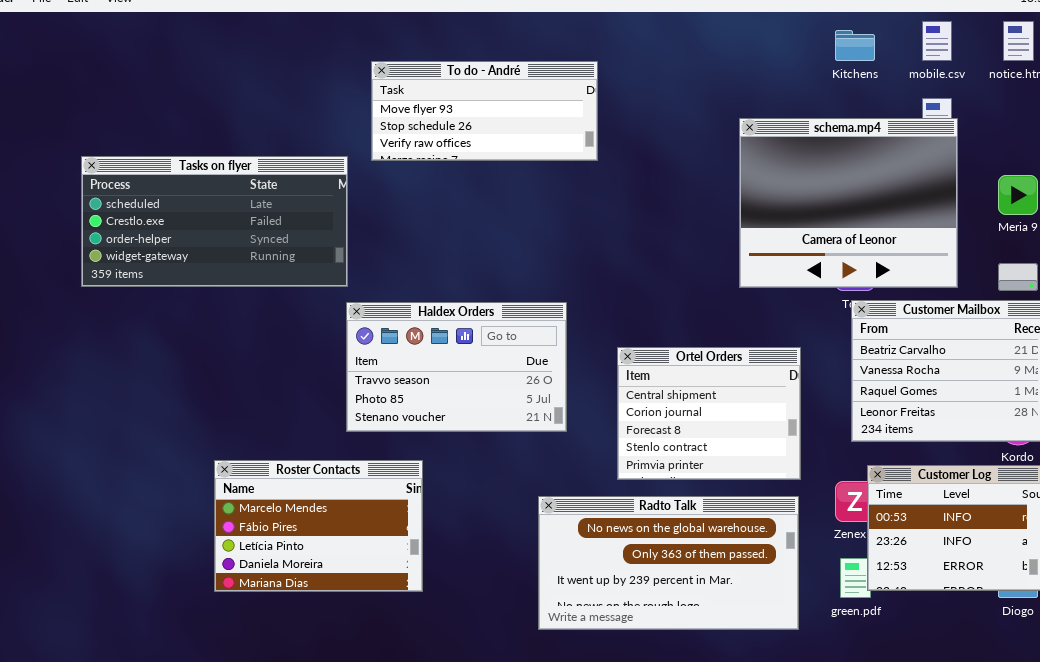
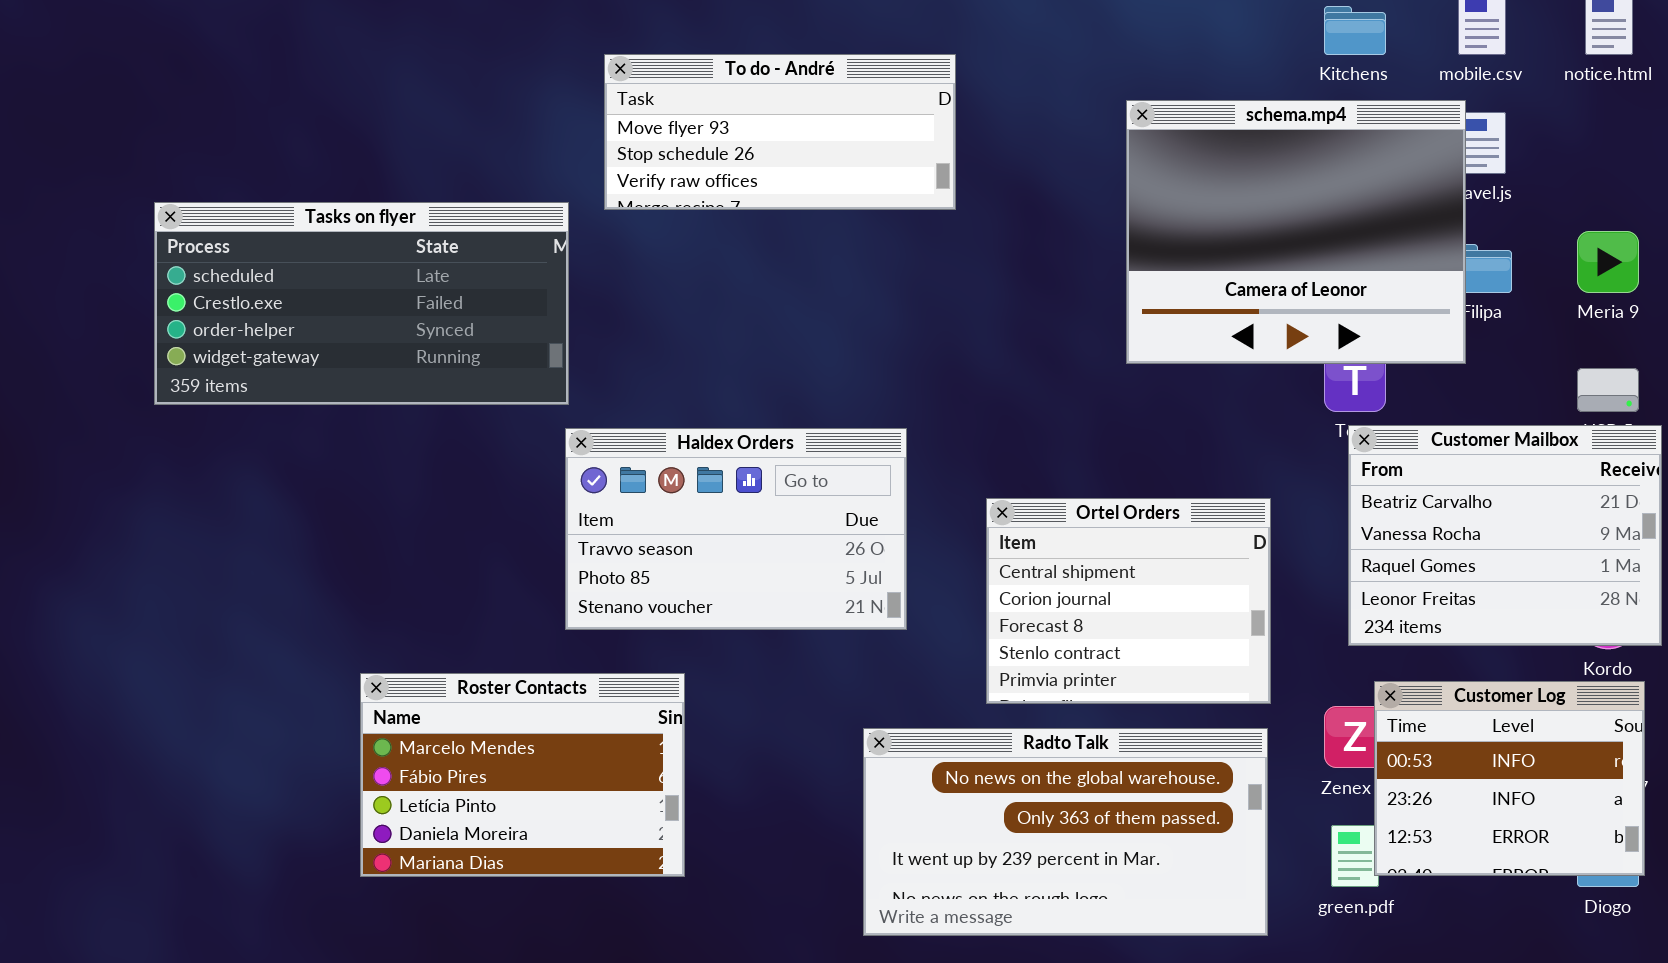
schema.mp4: [739,118,958,288] -> [1126,100,1466,364], moved

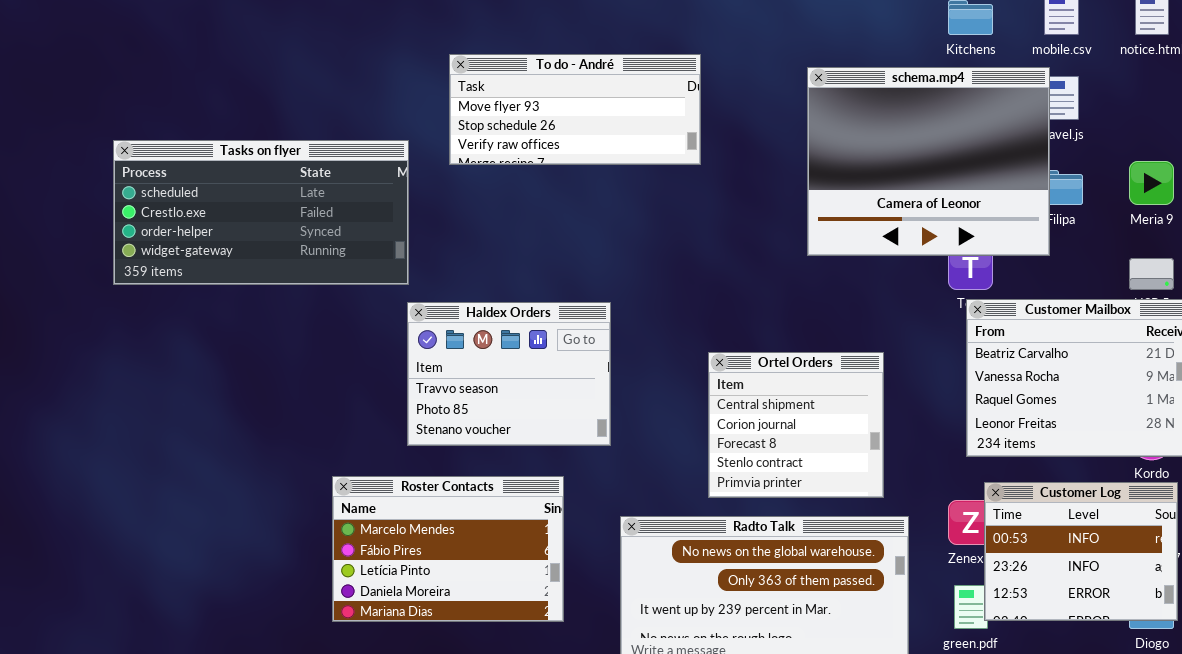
To do - André: [604,54,956,210] -> [449,54,701,165], moved
Haldex Orders: [565,428,907,630] -> [407,302,611,446], resized
Ortel Orders: [986,498,1271,704] -> [708,352,884,498], resized
Roster Contacts: [360,673,685,877] -> [332,476,564,622], moved

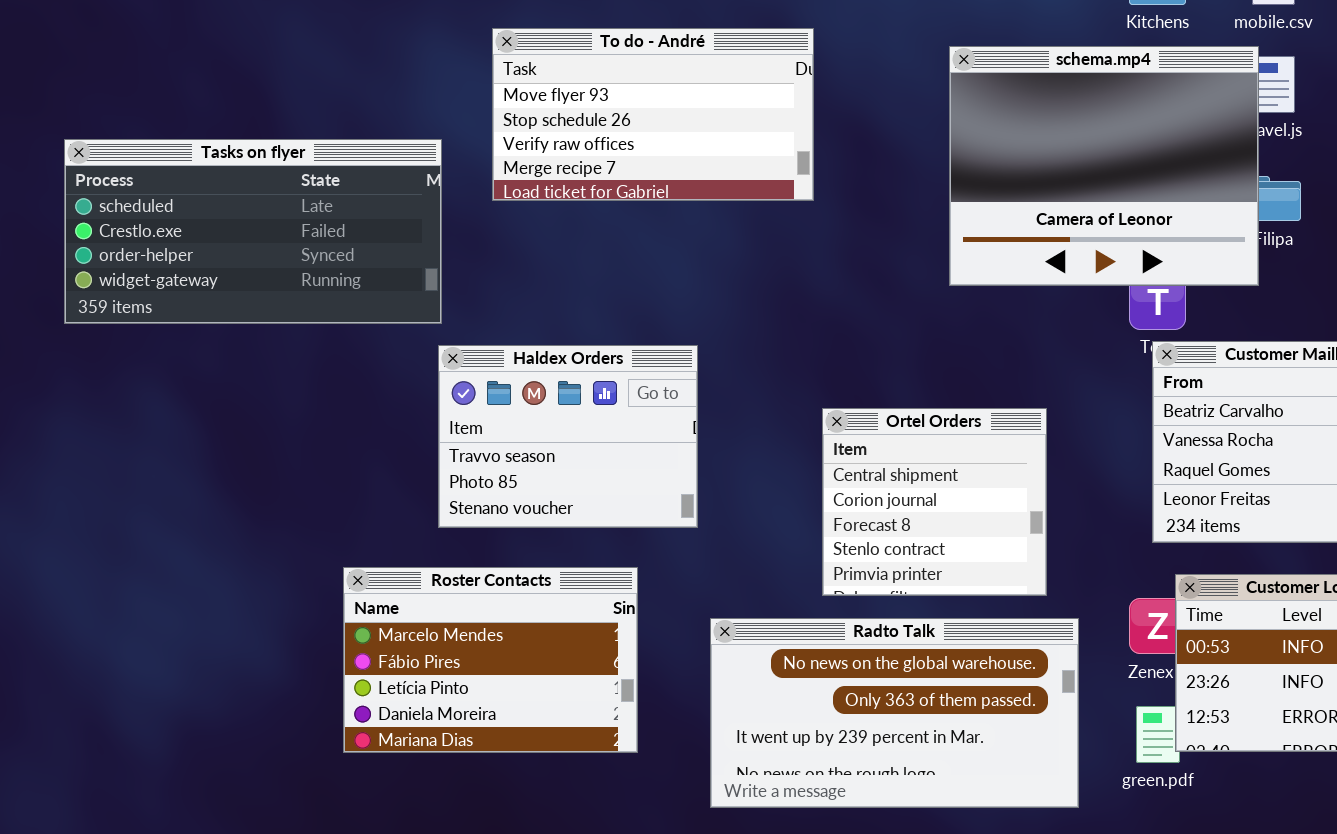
To do - André: [449,54,701,165] -> [492,28,814,201], resized

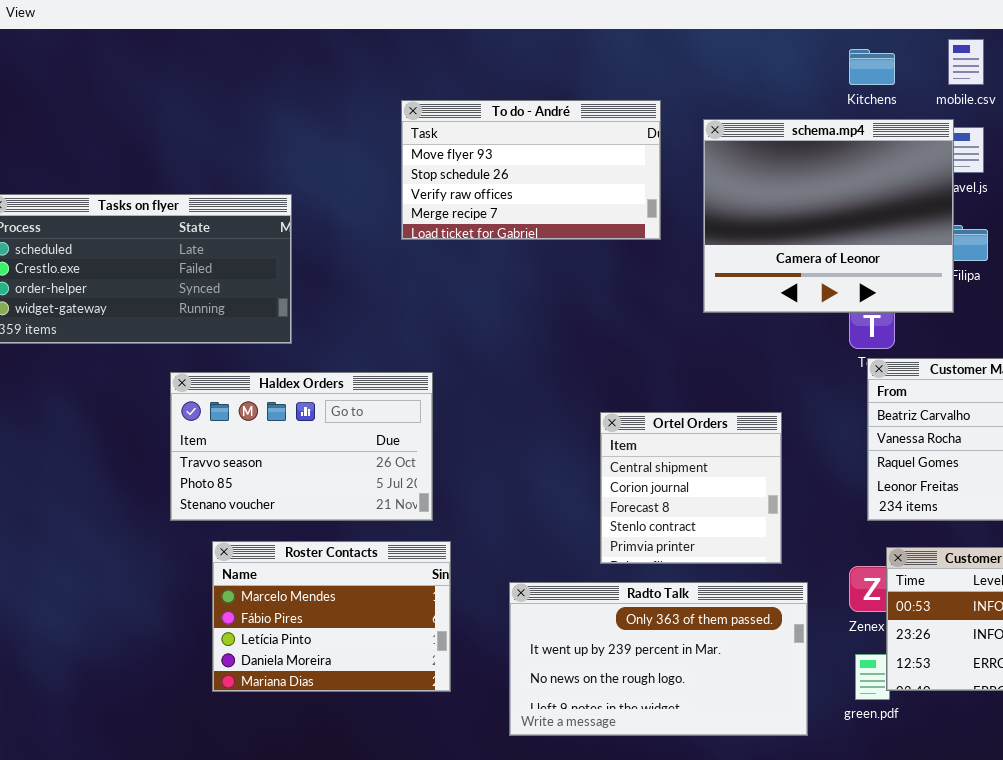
To do - André: [492,28,814,201] -> [401,100,661,240], moved
Haldex Orders: [438,345,698,528] -> [170,372,433,521], moved, resized
Radto Talk: [710,618,1079,808] -> [509,582,808,736], scrolled down 1 row

